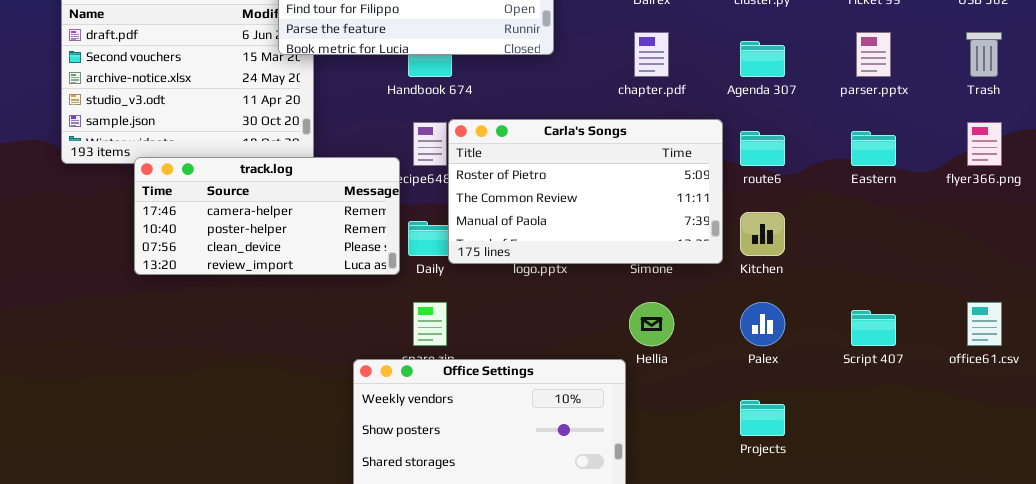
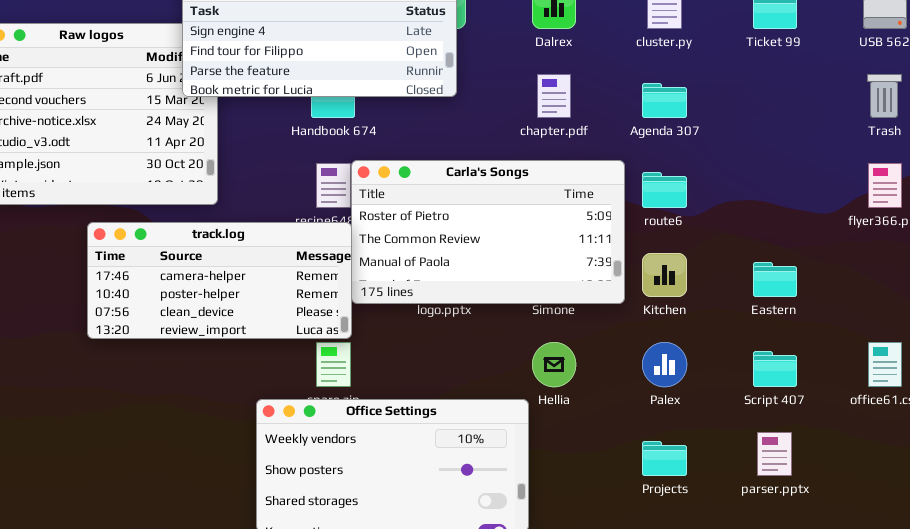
parser.pptx: [856,32,891,77] -> [757,432,792,476], moved
Eastern: [851,131,896,166] -> [753,262,797,297], moved
track.log: [134,157,400,275] -> [87,222,352,339], moved

